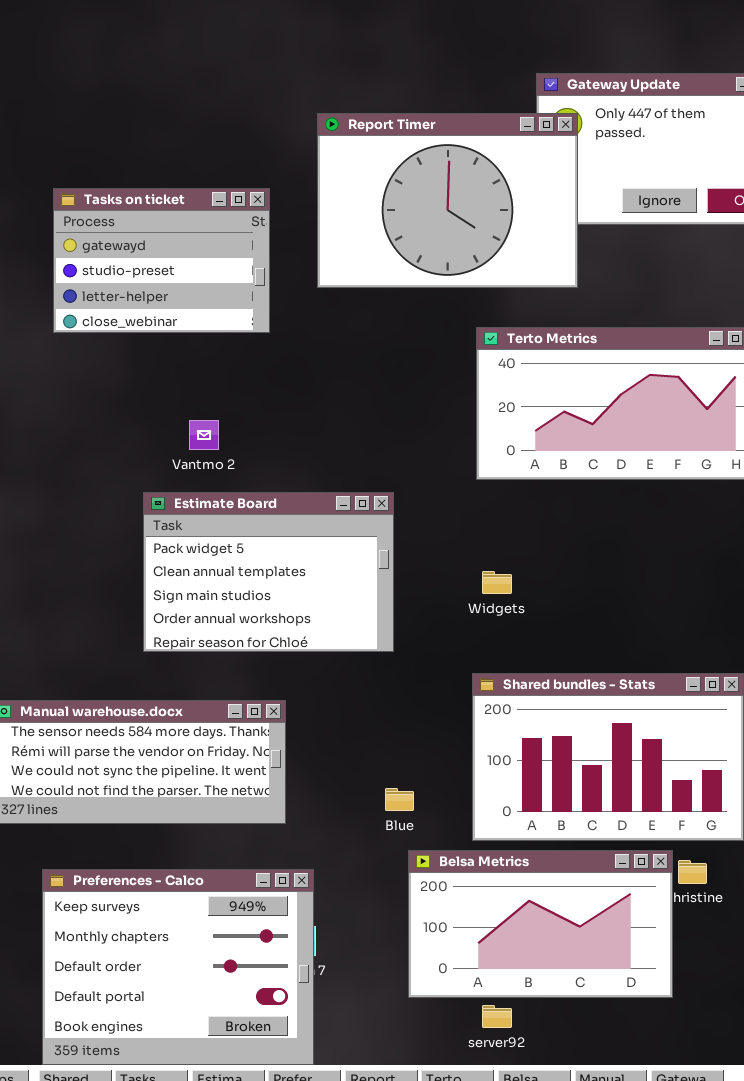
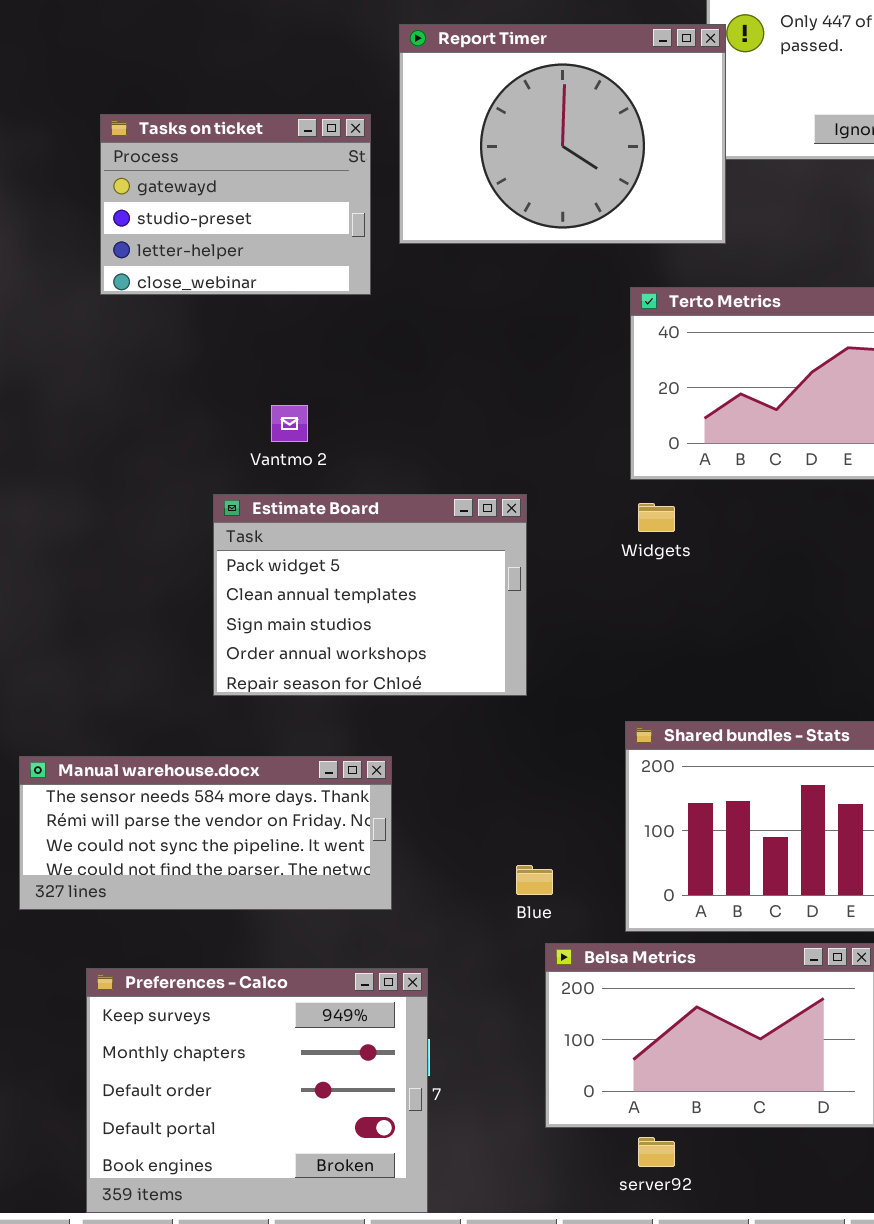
Report Timer: [317,113,578,288] -> [399,24,726,244], moved
Widgets: [482,571,512,594] -> [638,503,675,532], moved

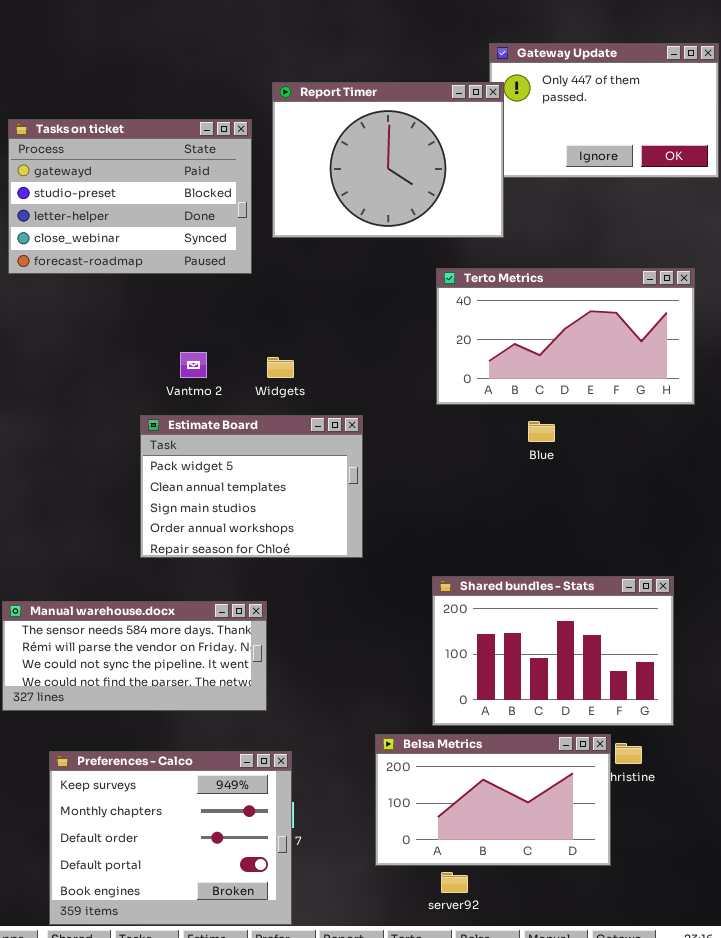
Tasks on ticket: [100,114,371,295] -> [8,119,252,274], resized
Widgets: [638,503,675,532] -> [267,357,294,378], moved
Blue: [516,865,553,895] -> [528,421,555,442], moved

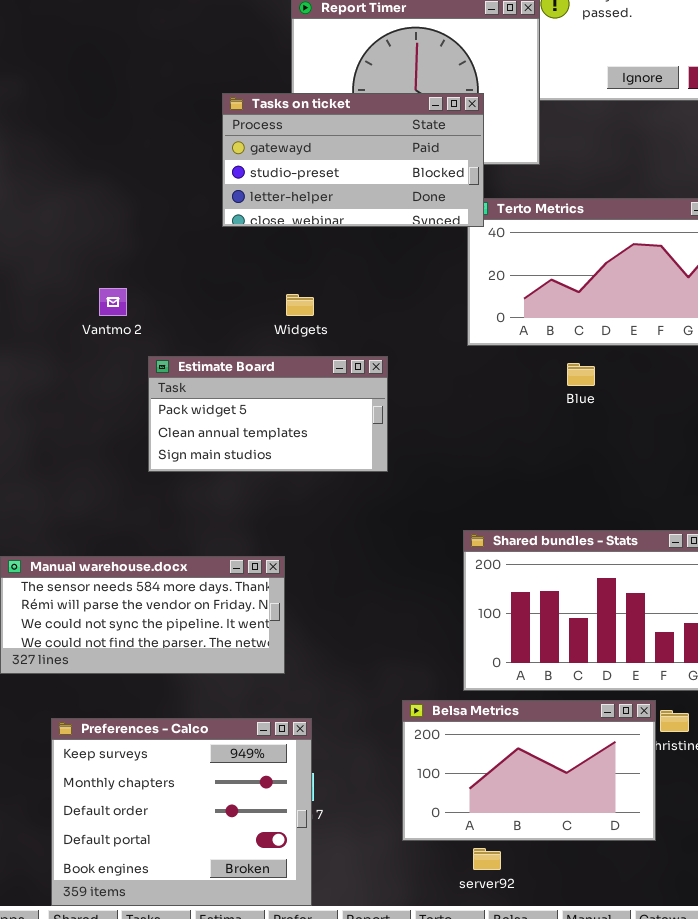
Tasks on ticket: [8,119,252,274] -> [222,93,484,227], moved, resized
Vantmo 2: [180,352,207,378] -> [99,288,127,316], moved
Estimate Board: [140,415,363,558] -> [148,356,388,472], resized

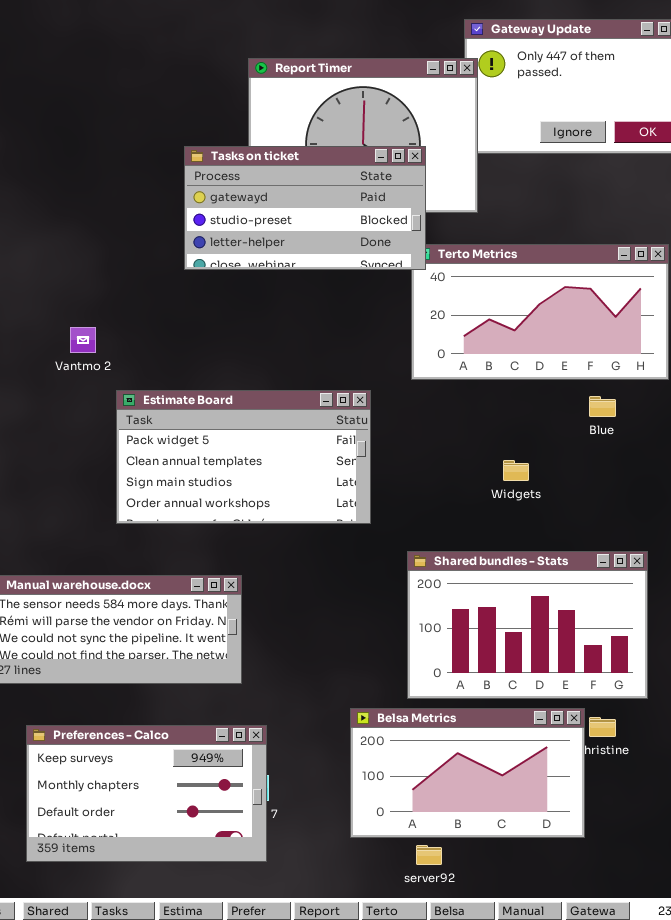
Widgets: [286,294,314,316] -> [503,460,529,481], moved
Estimate Board: [148,356,388,472] -> [116,390,371,524], resized
Blue: [567,363,595,386] -> [589,396,616,417], moved
Preferences - Calco: [51,718,312,906] -> [26,725,267,862], resized

